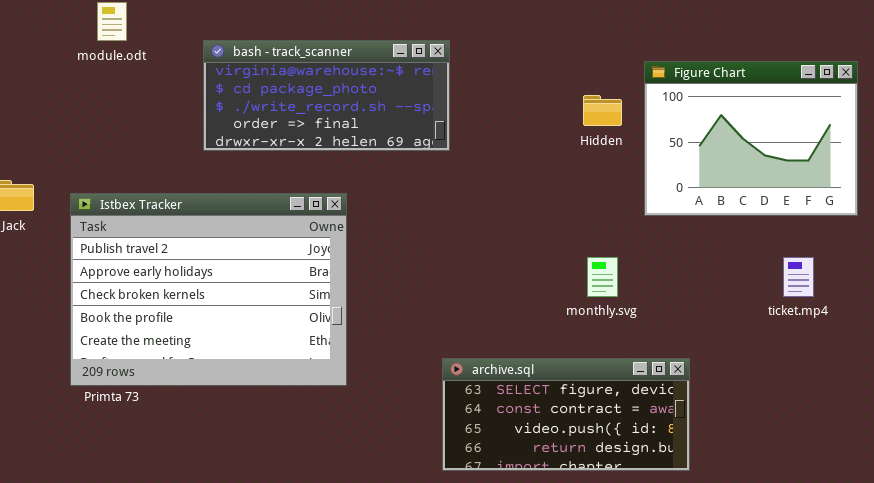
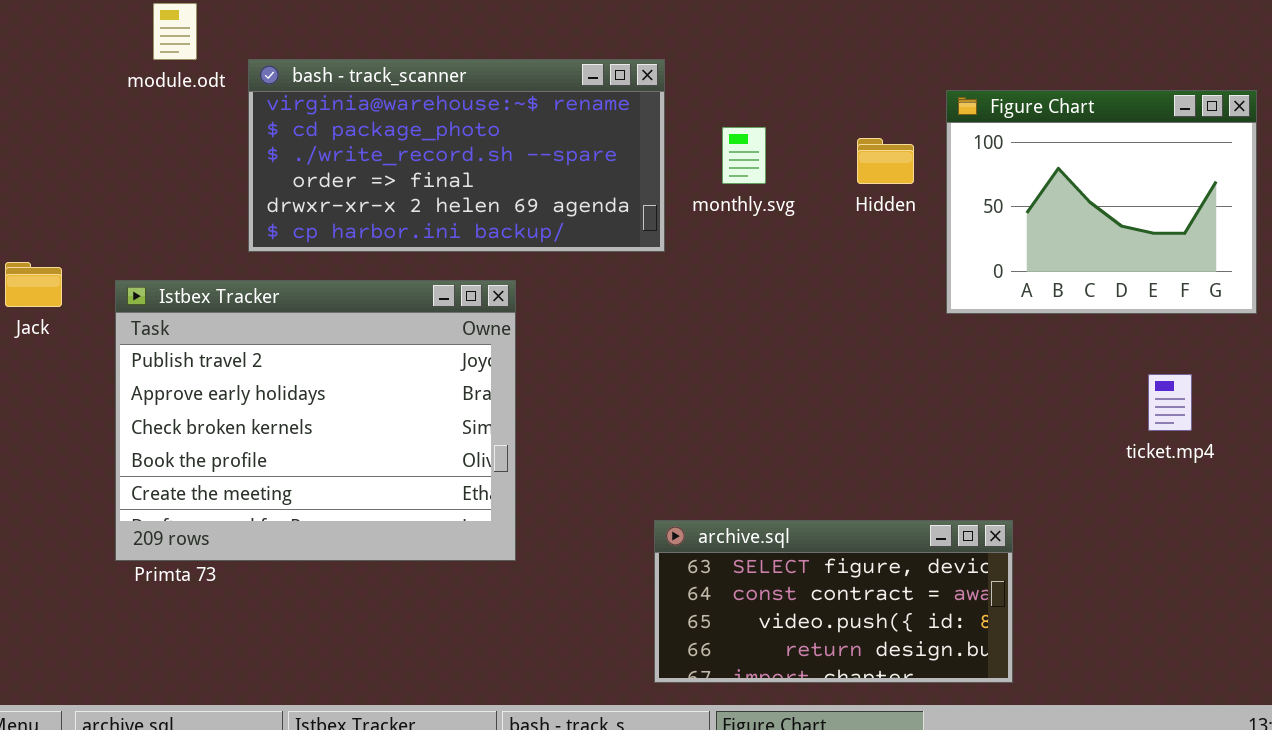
bash - track_scanner: [203,40,450,151] -> [248,59,665,252], resized
monthly.svg: [587,257,618,297] -> [722,127,766,184], moved

